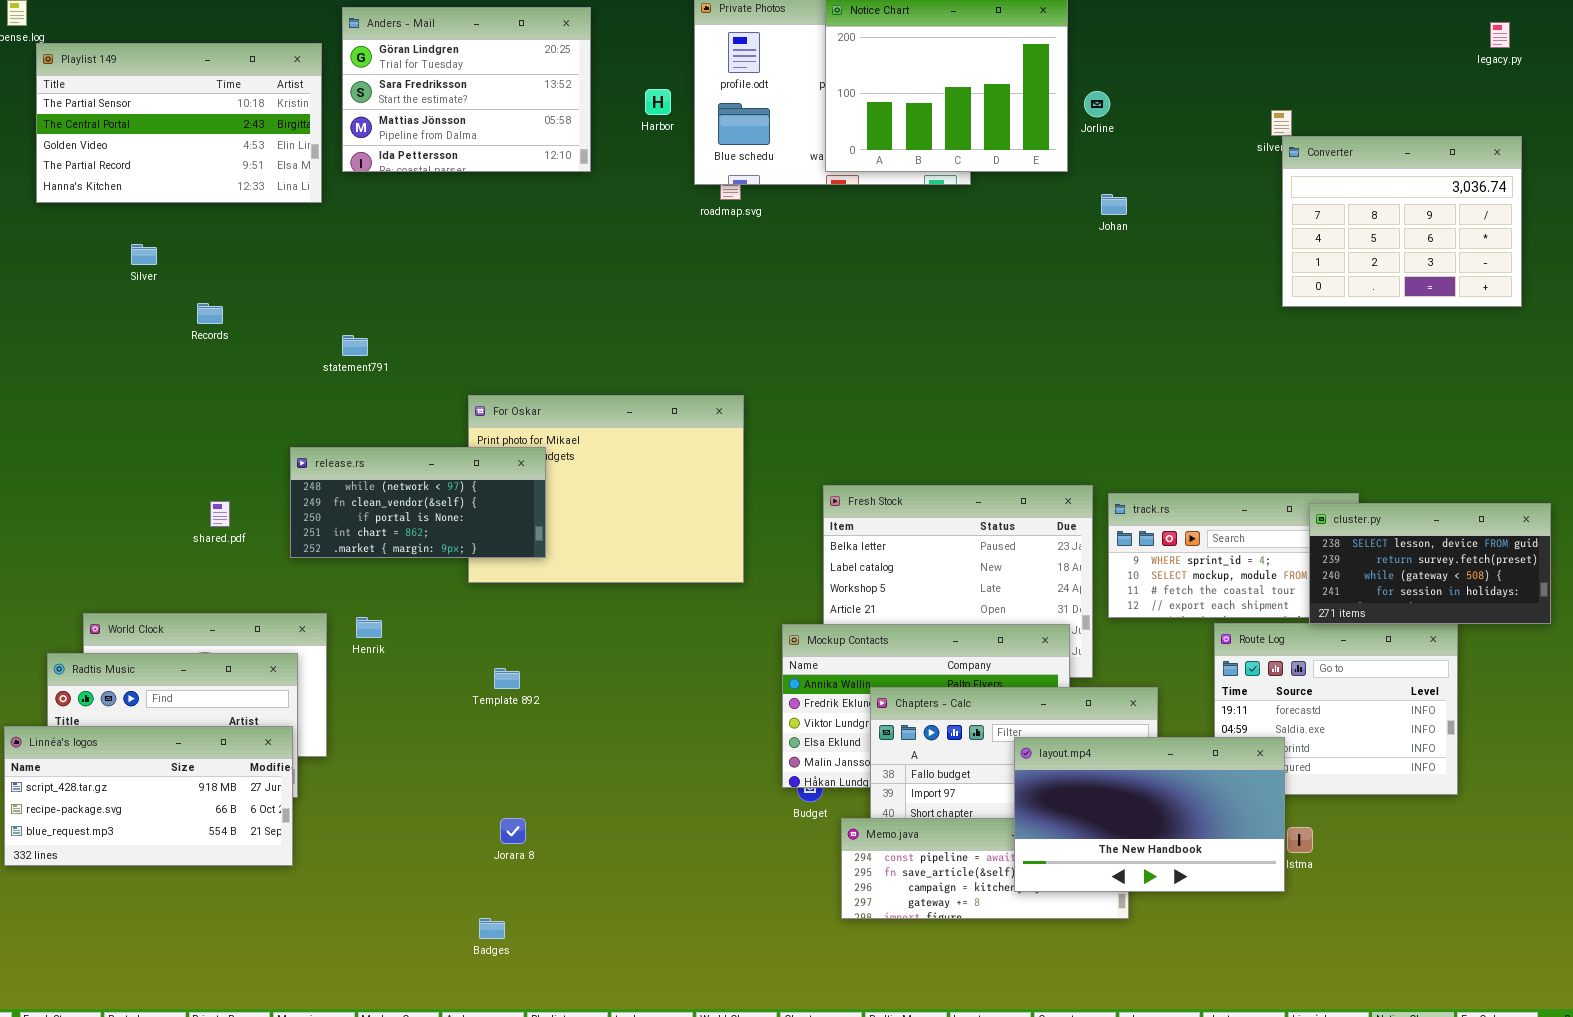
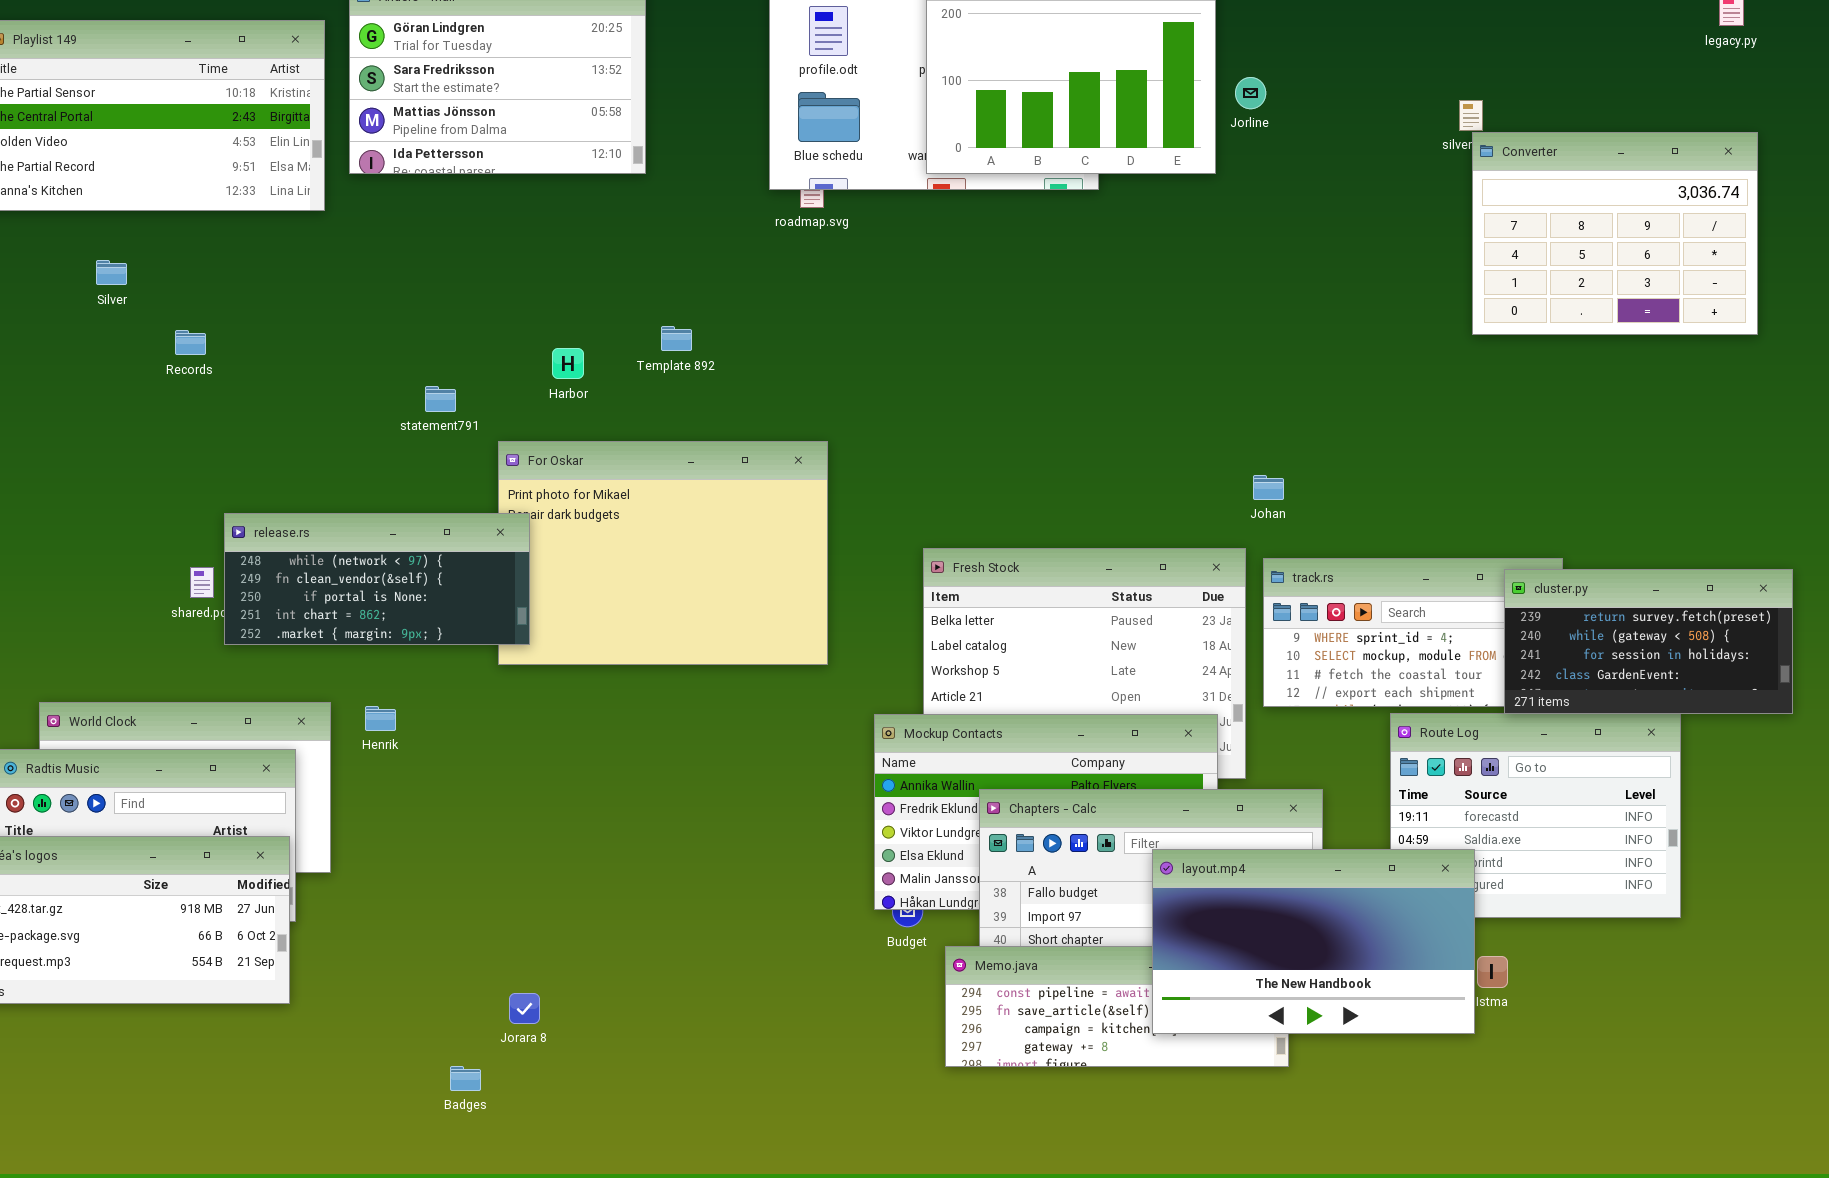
Harbor: [645,89,671,115] -> [552,348,584,379], moved
Johan: [1101,194,1127,215] -> [1253,475,1284,500], moved
statement791: [342,335,368,356] -> [425,386,456,412], moved
release.rs: [290,447,546,558] -> [224,513,530,645], moved
cluster.py: [1309,503,1551,624] -> [1504,569,1793,714], scrolled down 1 row
Template 892: [494,668,520,689] -> [661,326,692,351], moved
Jorara 8: [500,818,526,844] -> [509,993,540,1024], moved
Badges: [479,918,505,939] -> [450,1066,481,1091], moved

